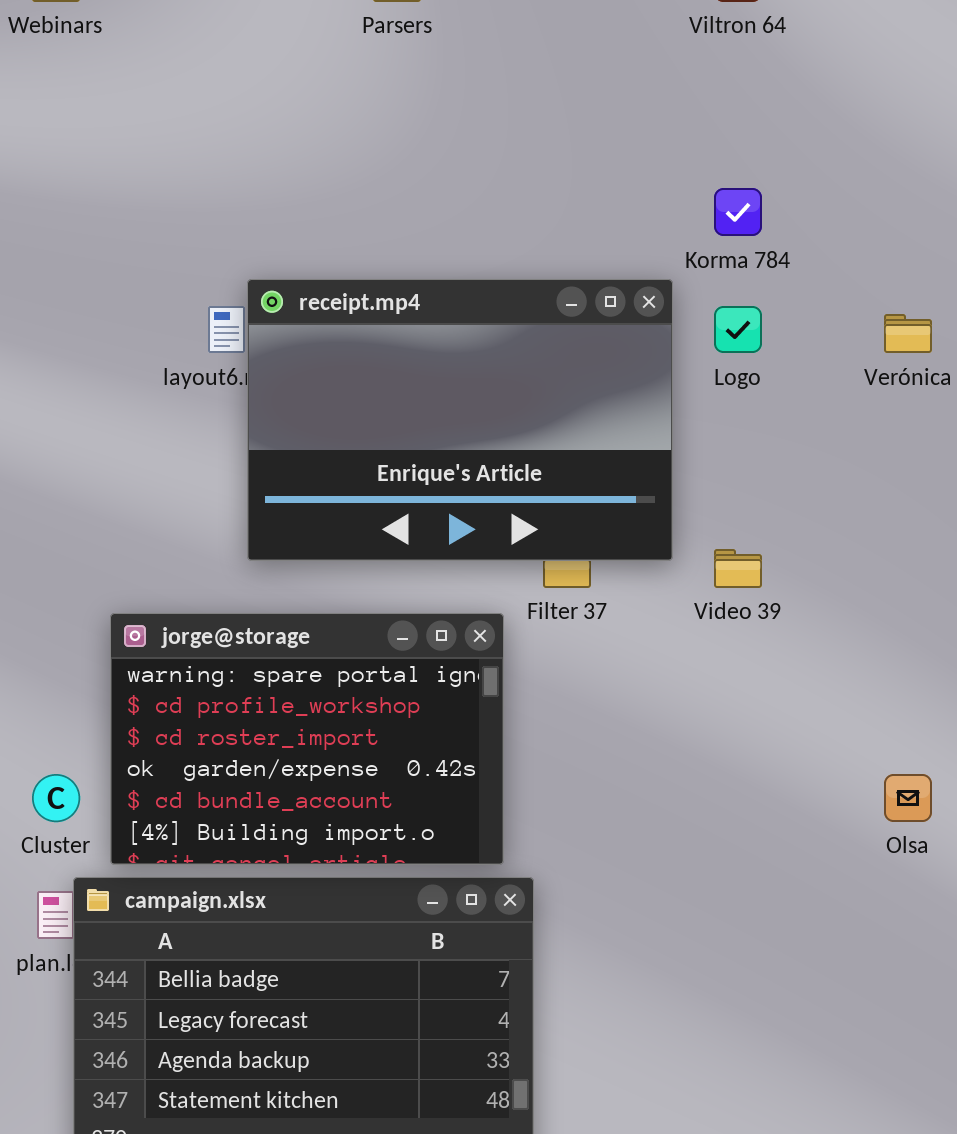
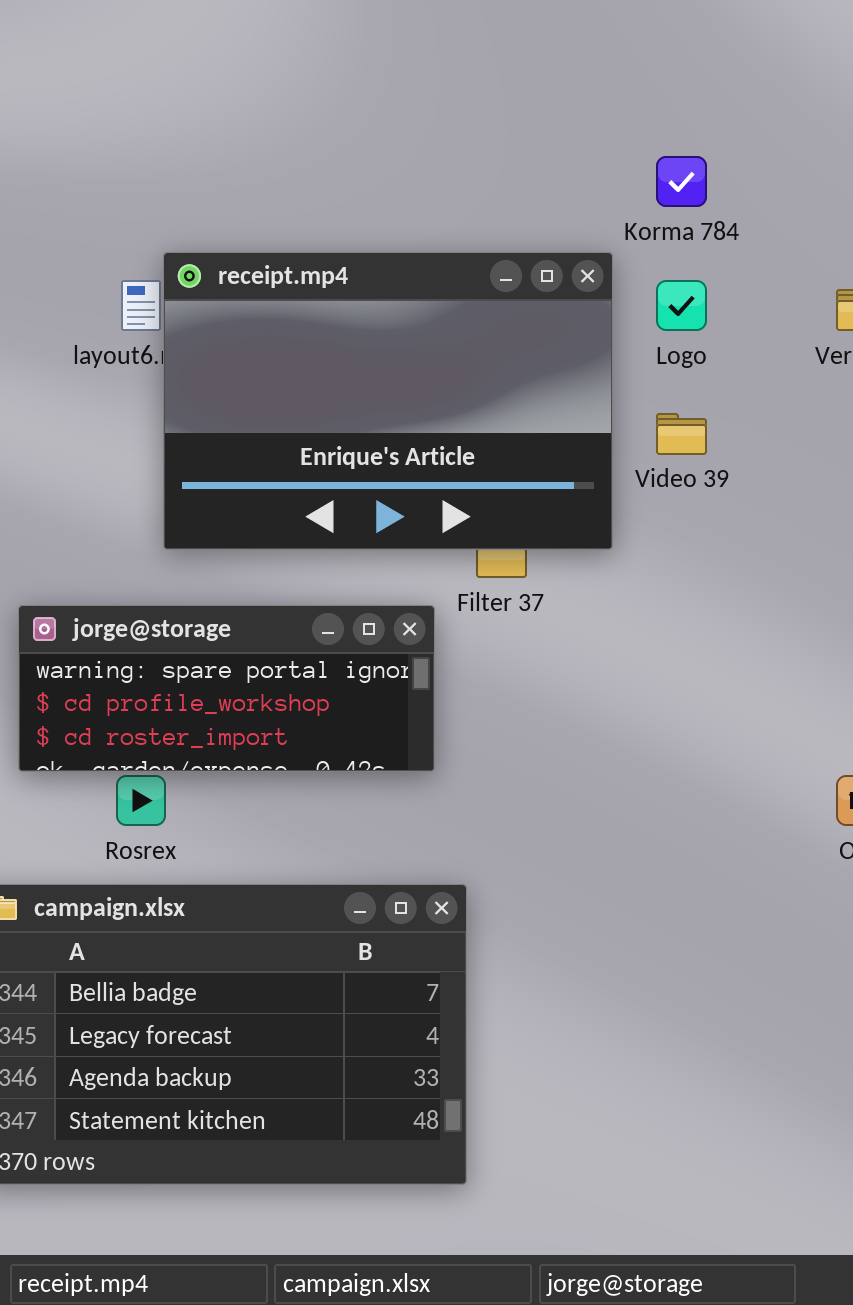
Video 39: [714,549,762,588] -> [656,413,707,455], moved
jorge@storage: [110,613,504,865] -> [18,605,435,772], resized

